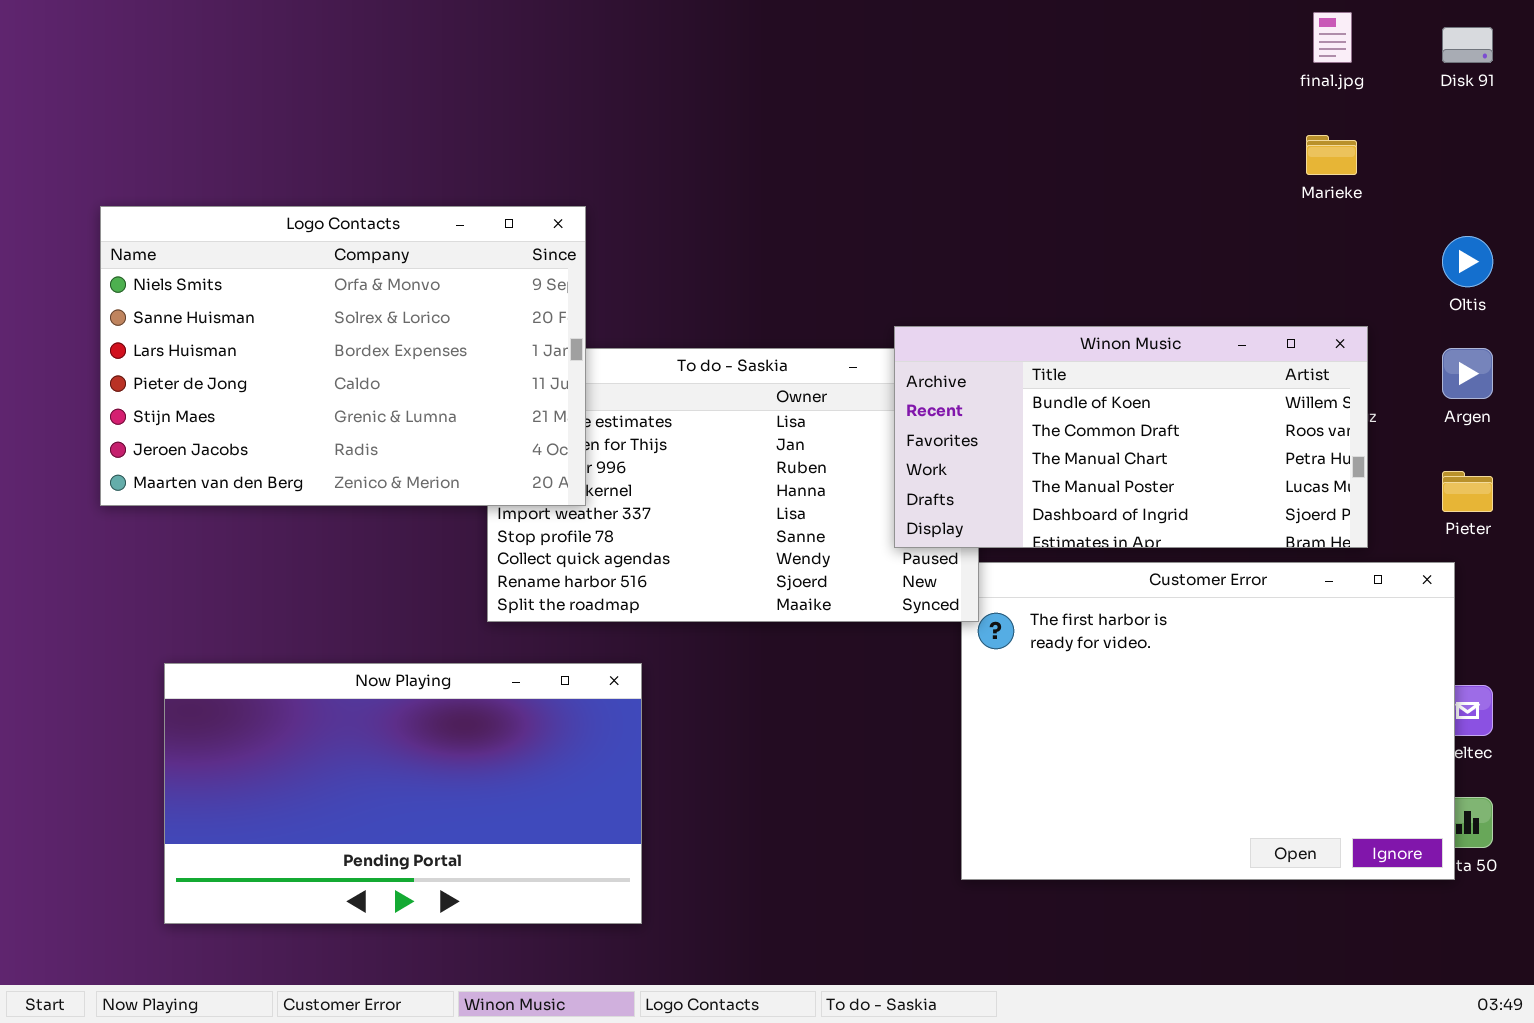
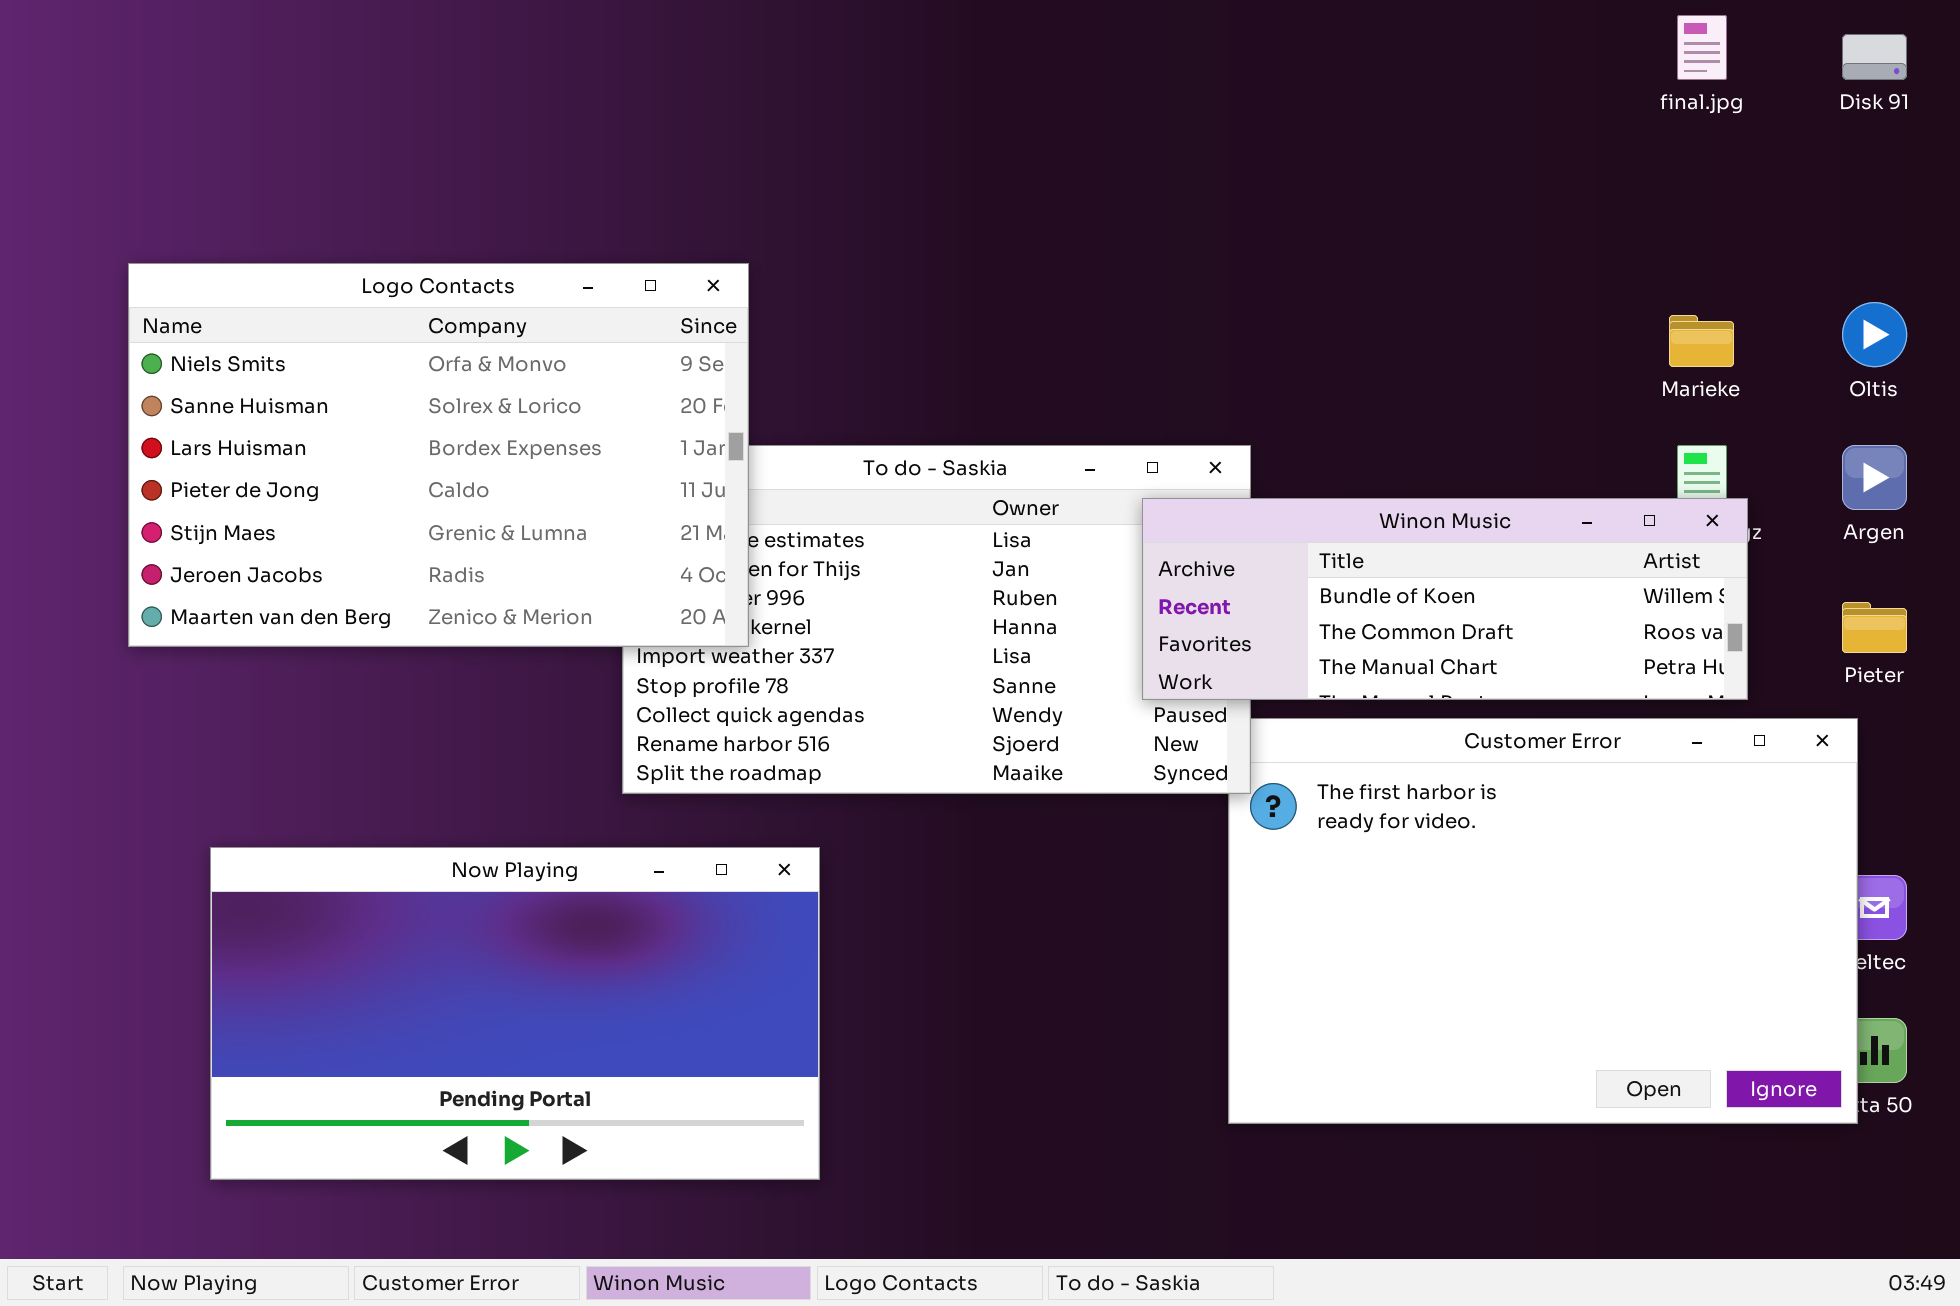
Marieke: [1306,135,1357,175] -> [1669,315,1734,367], moved
Winon Music: [894,326,1368,548] -> [1142,498,1748,700], resized

